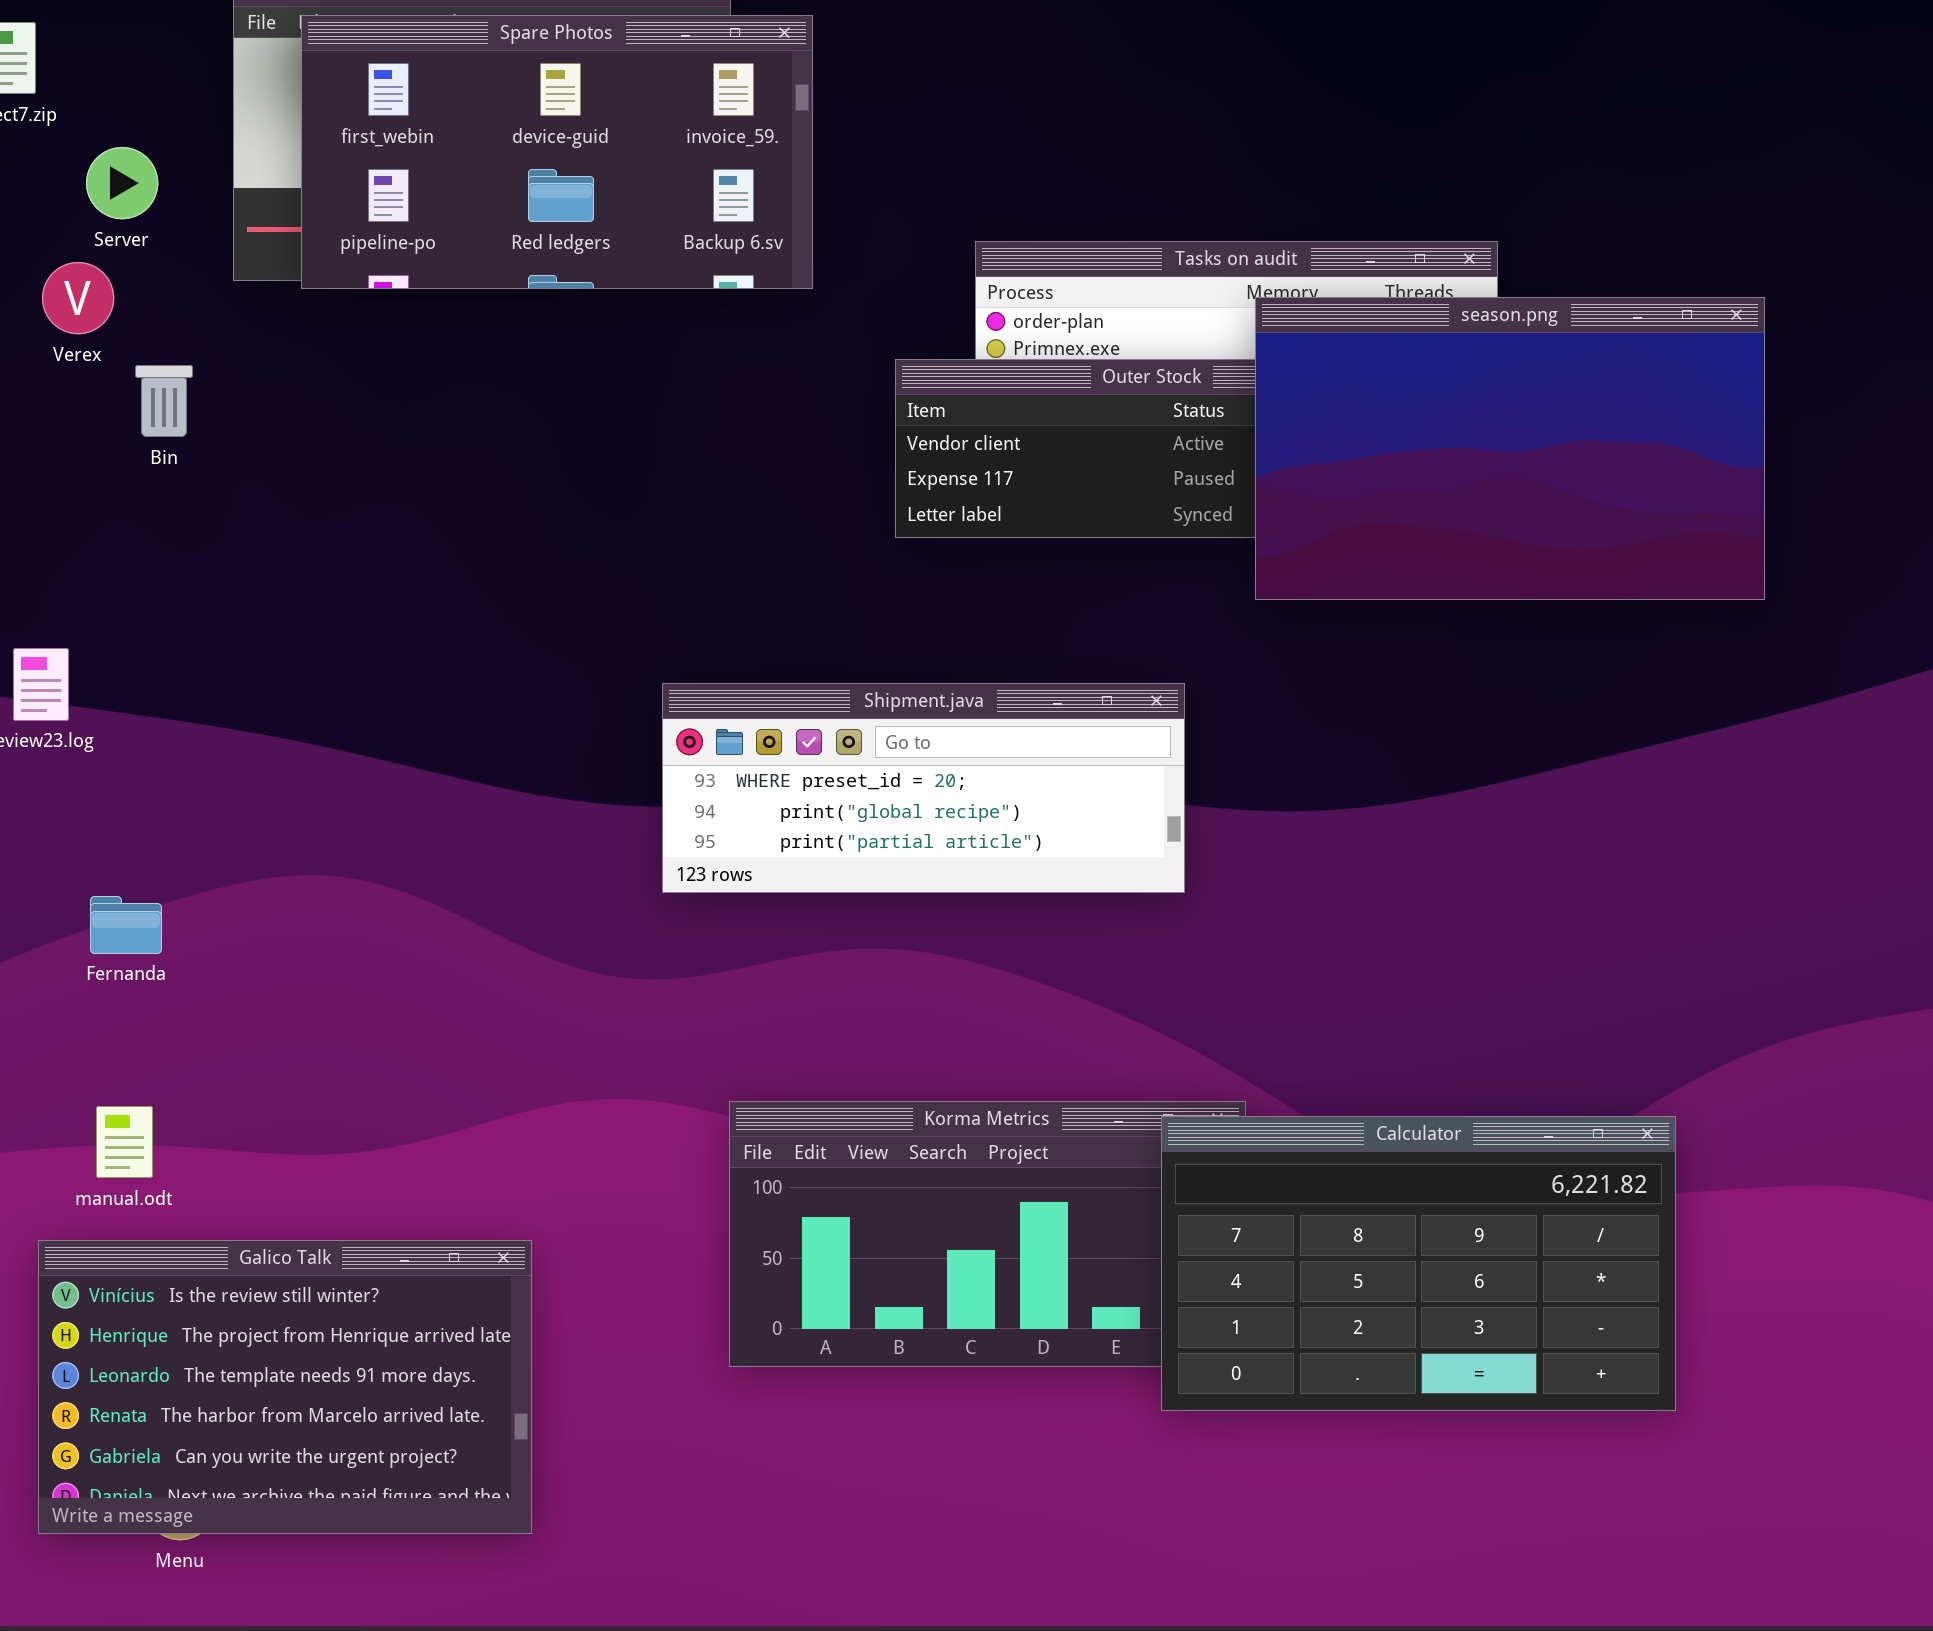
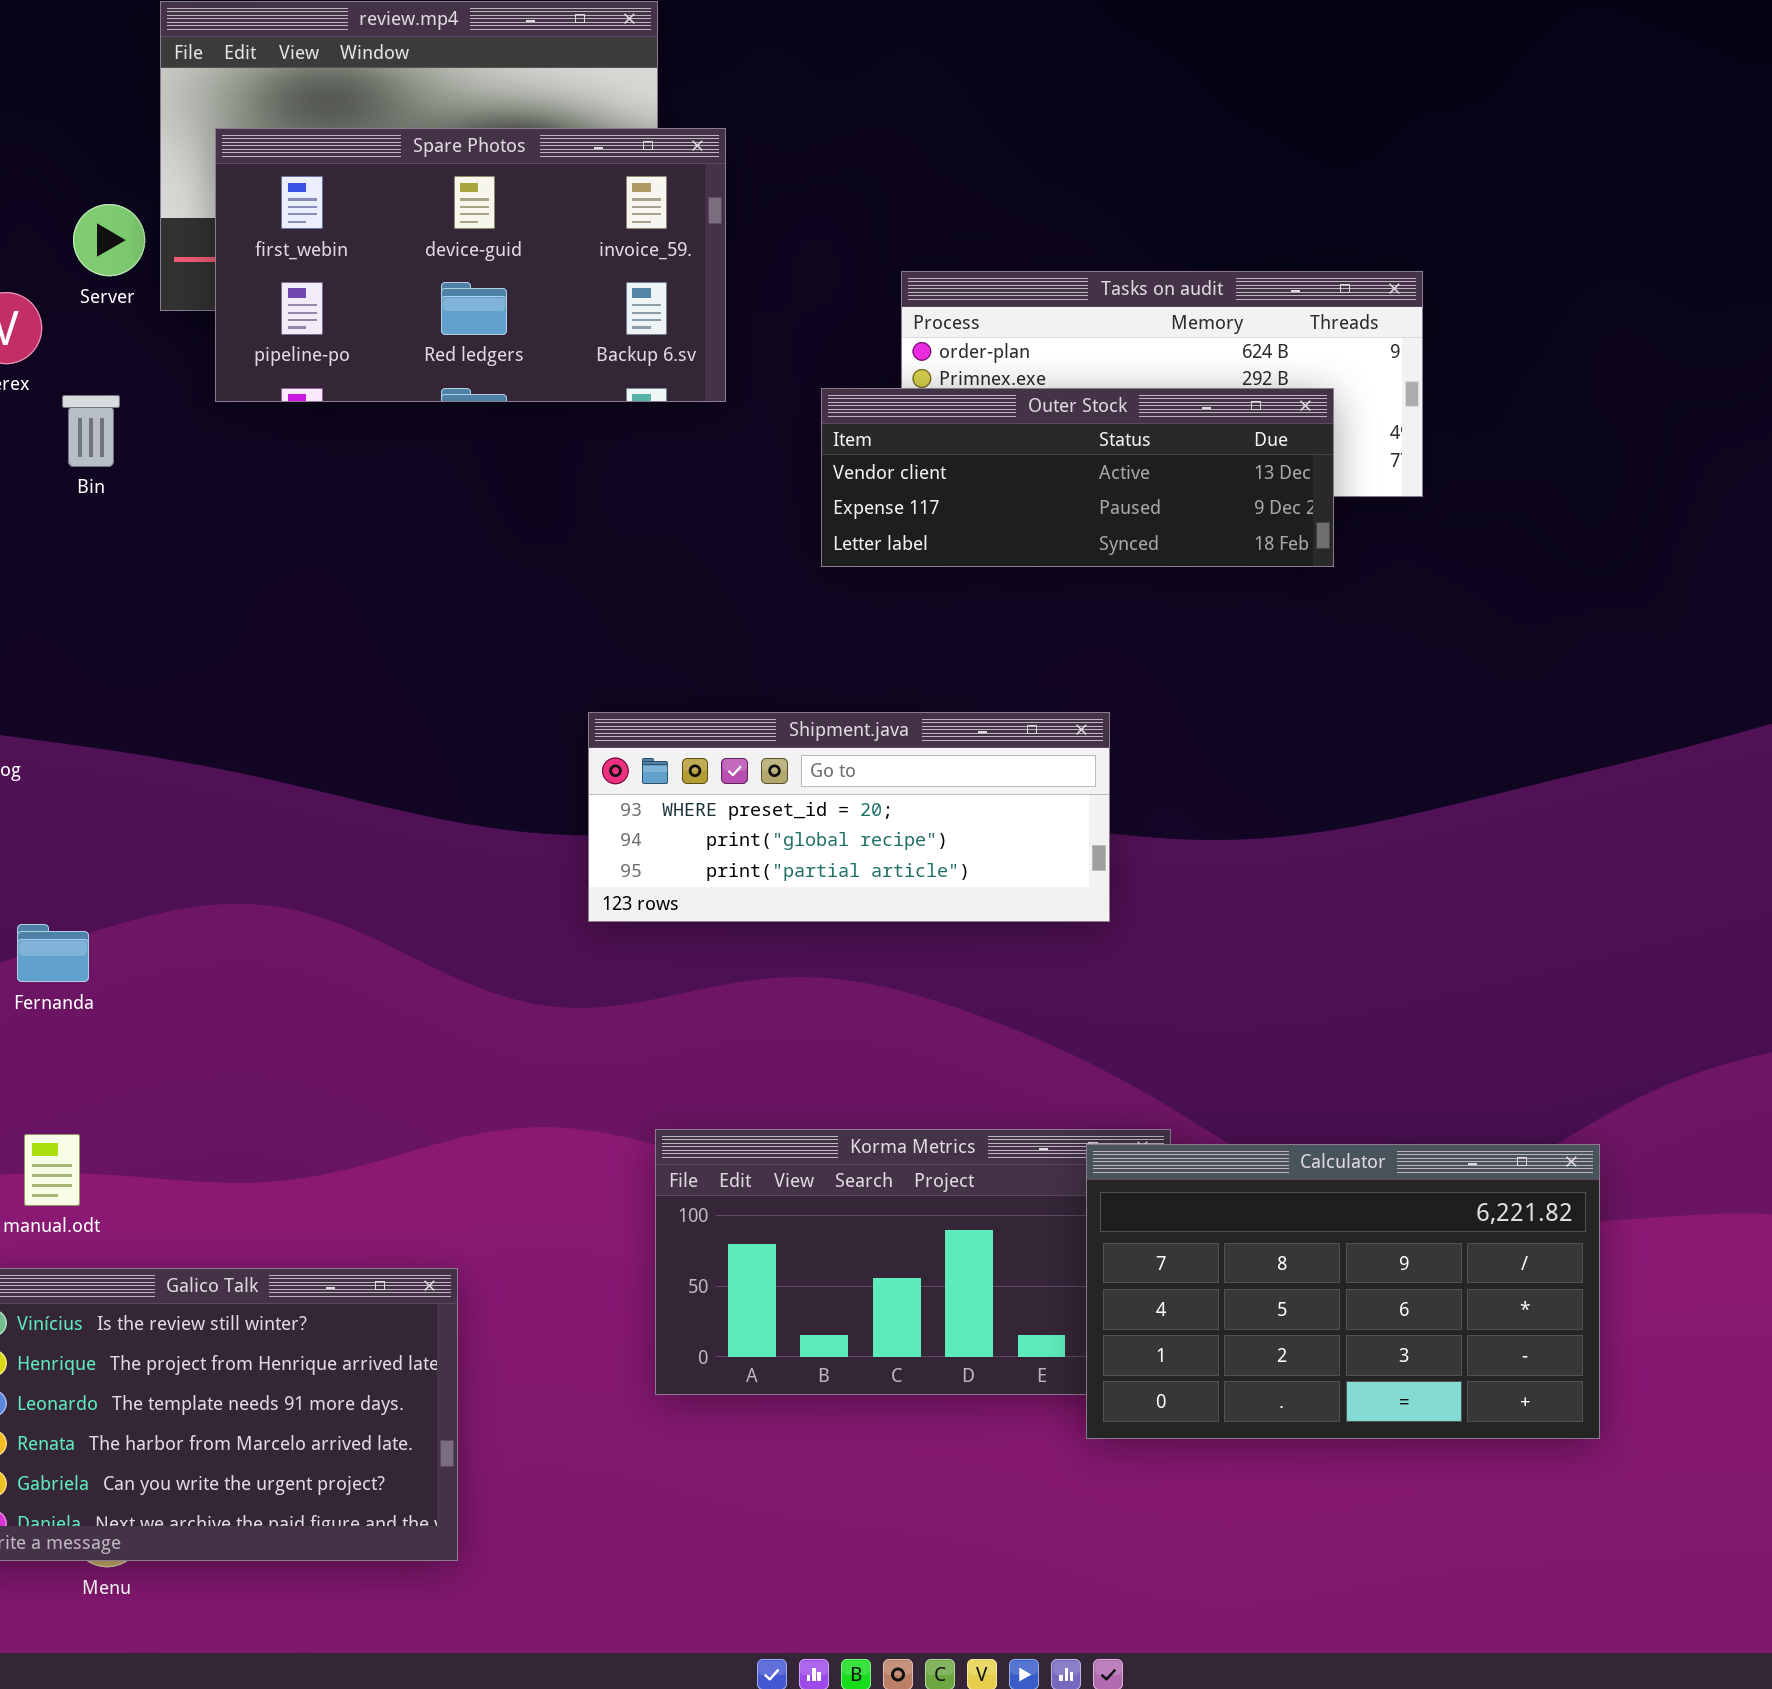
Spare Photos: [301,15,813,289] -> [215,128,726,402], moved
Server: [86,147,158,219] -> [73,204,145,276], moved
season.png: [1255,297,1765,600] -> none, closed

